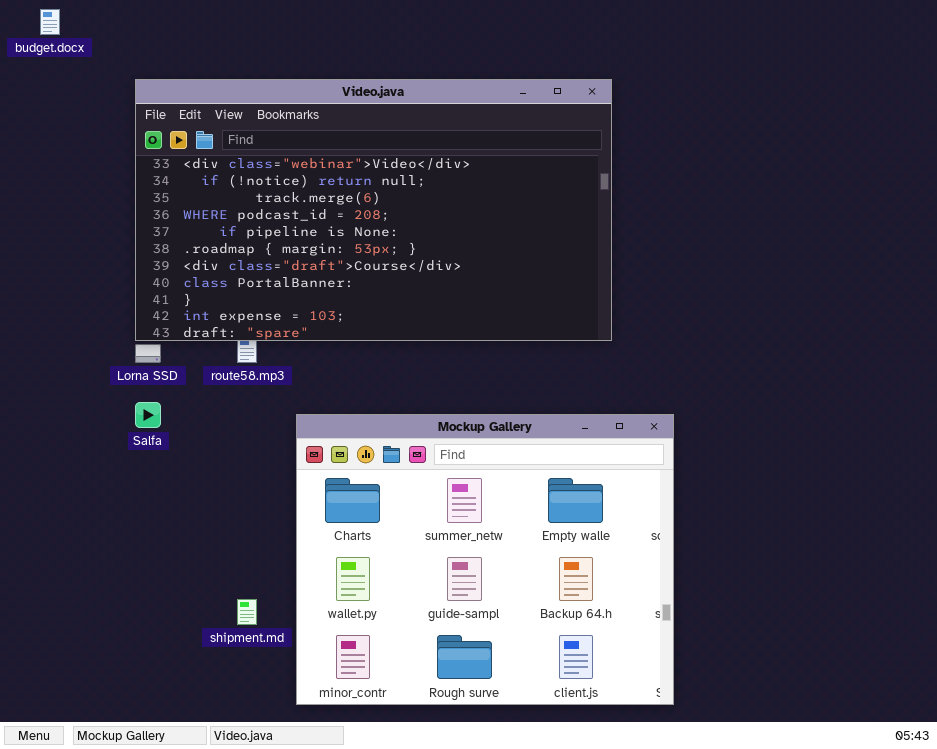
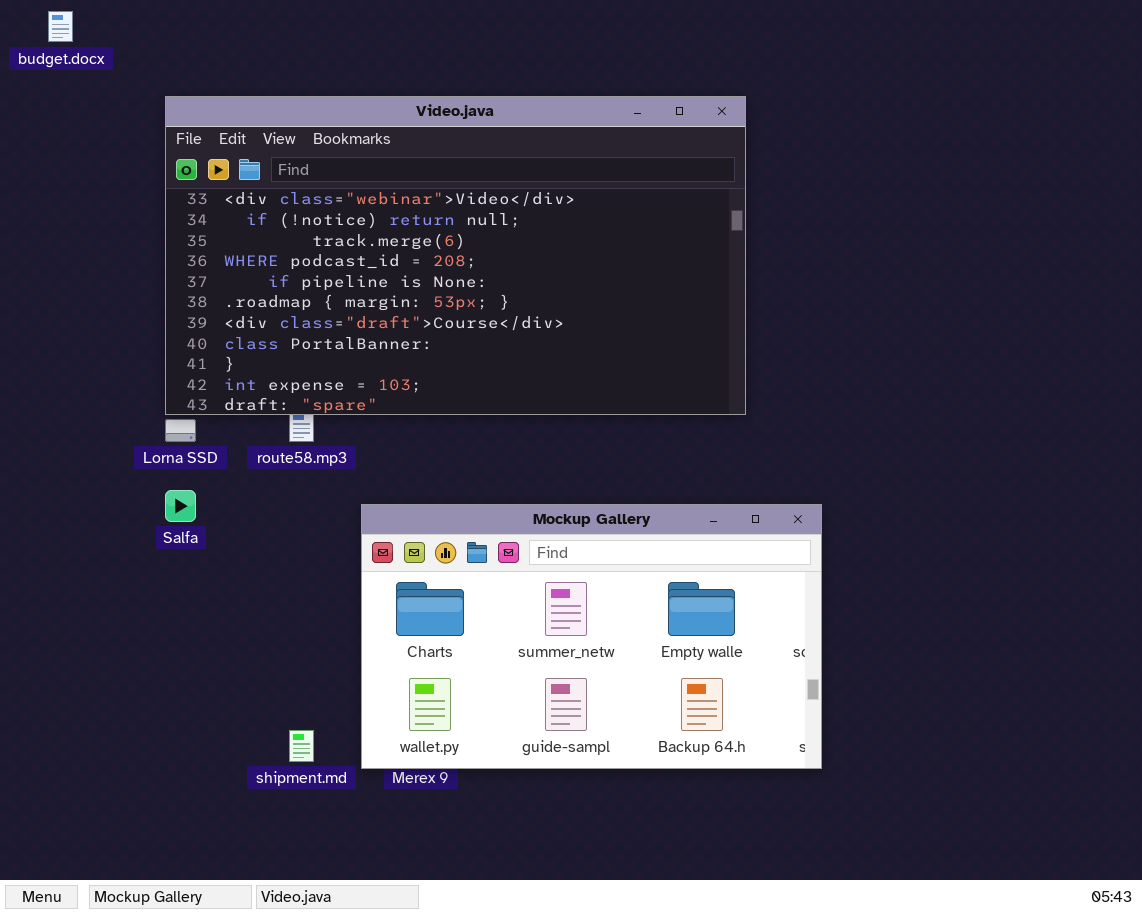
Mockup Gallery: [296,414,674,705] -> [361,504,822,769], resized

